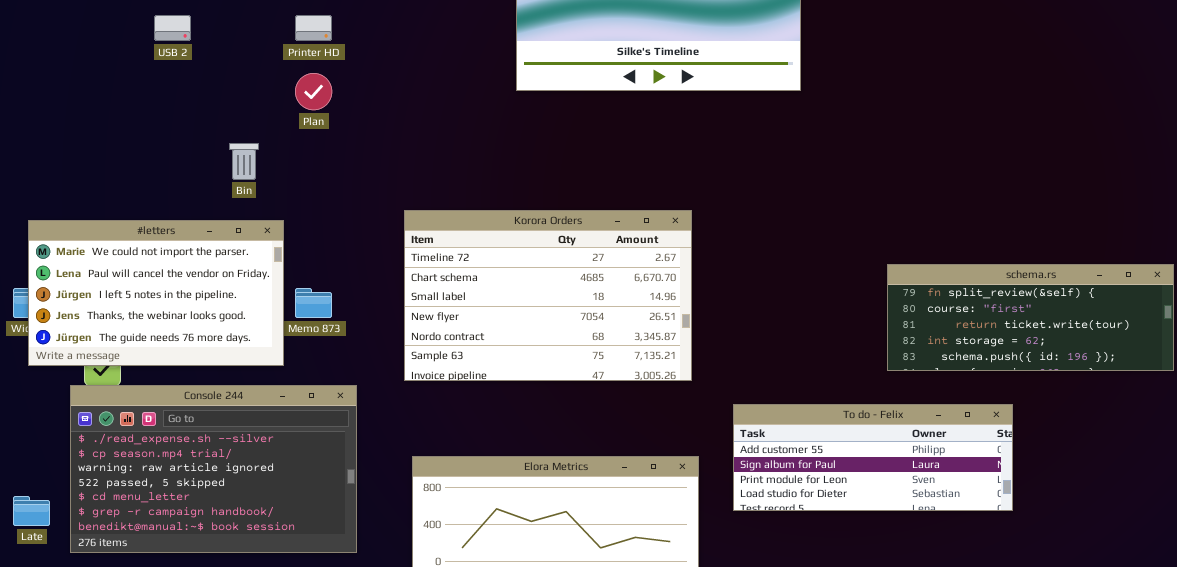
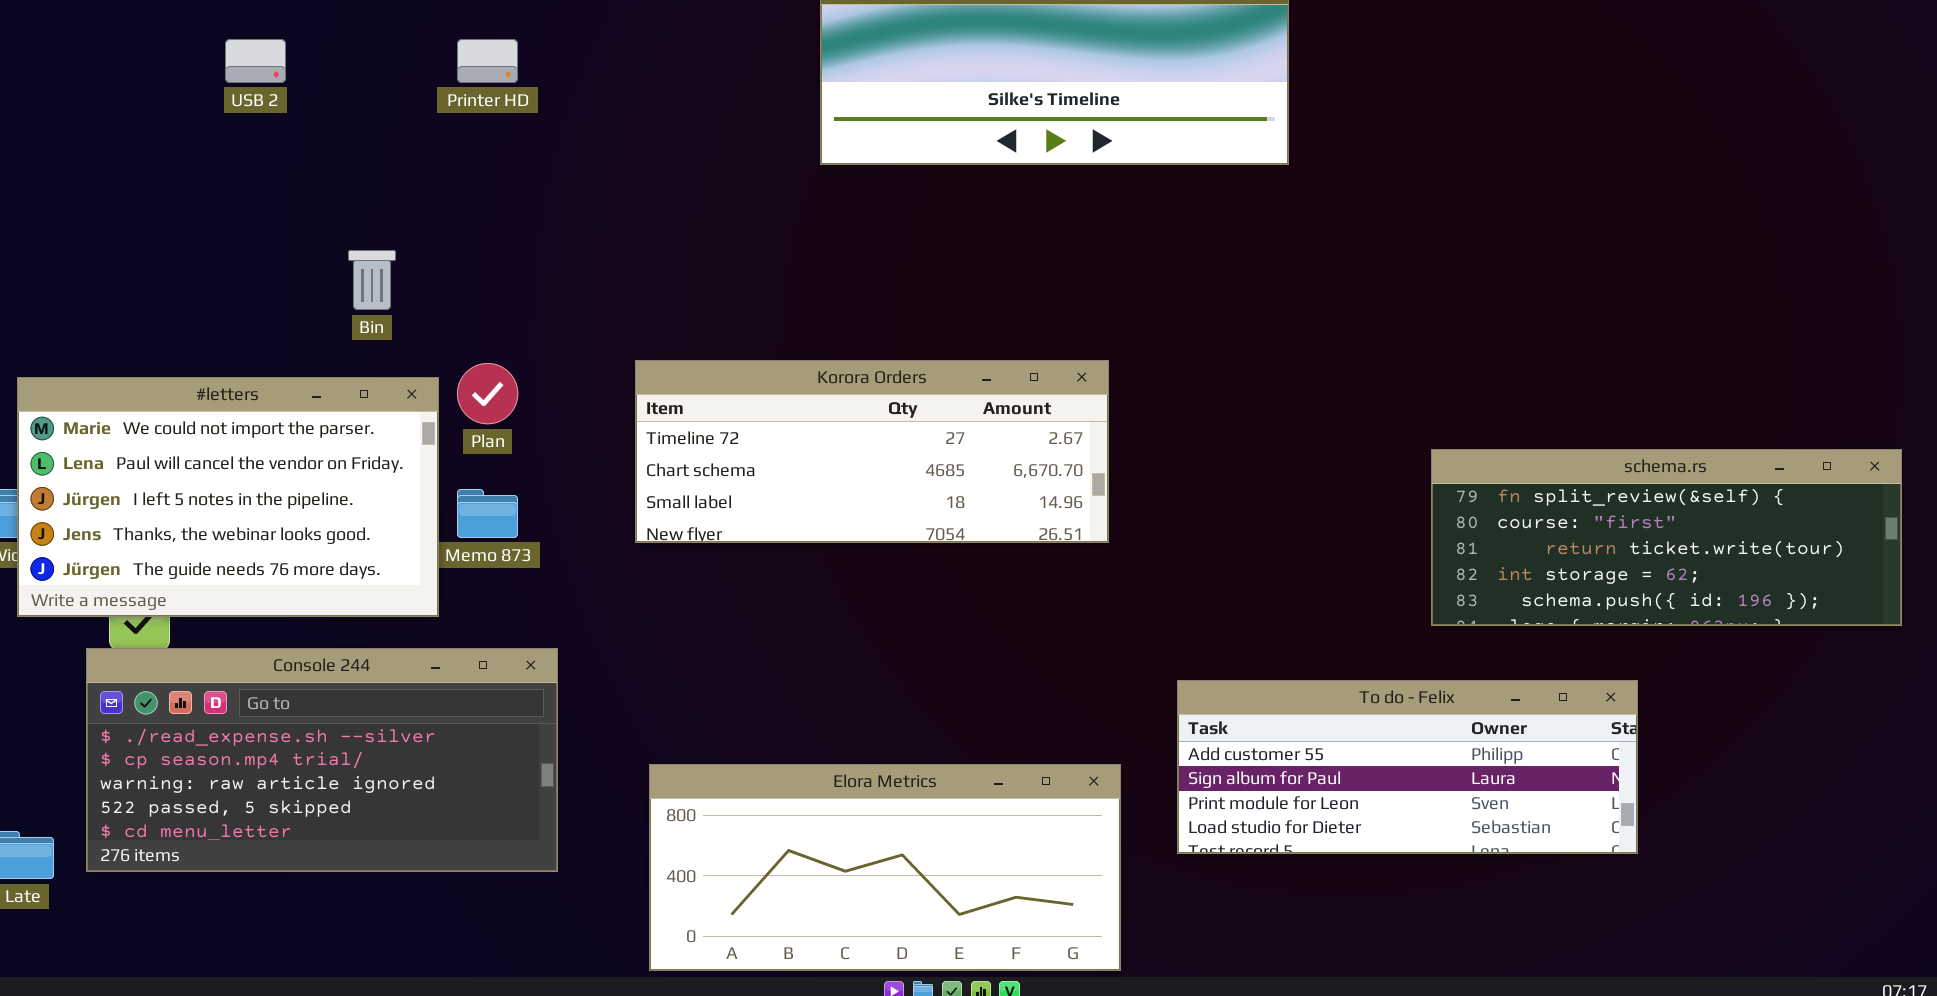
Plan: [295,73,332,110] -> [457,363,518,424], moved
Korora Orders: [404,210,692,381] -> [635,360,1109,543], resized
Console 244: [70,385,357,553] -> [86,648,558,872], resized

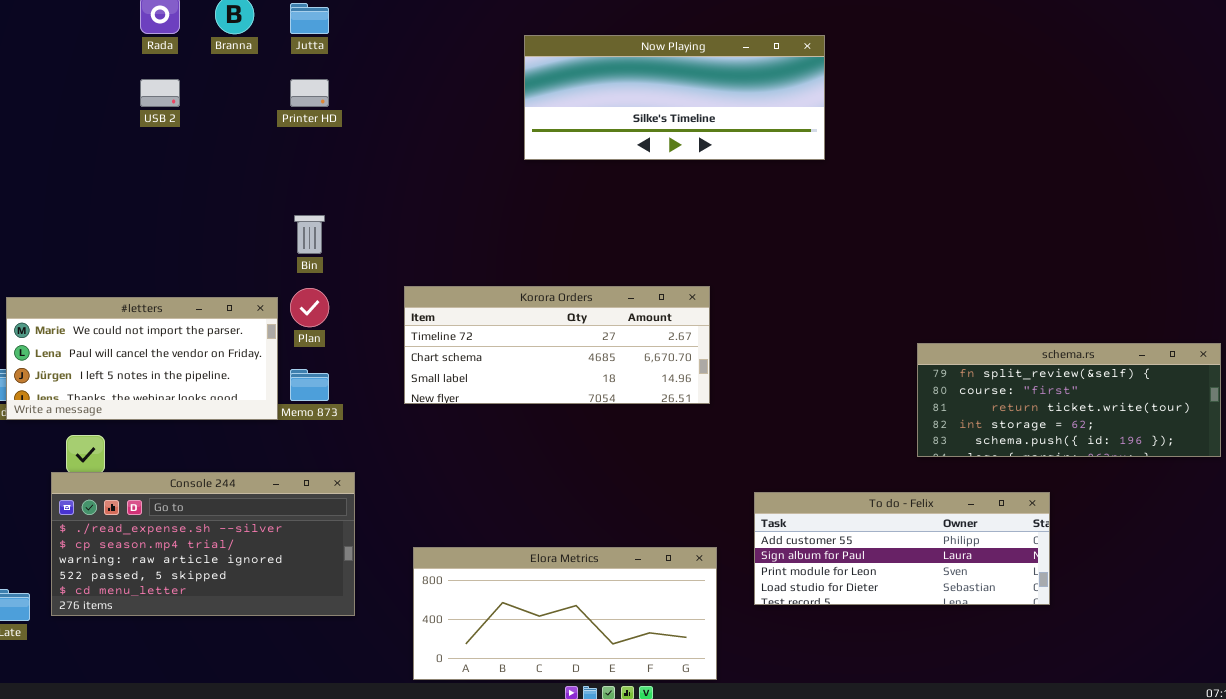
Bin: [348,250,396,310] -> [294,215,325,254], moved
#letters: [17,377,439,617] -> [6,297,278,420], resized

